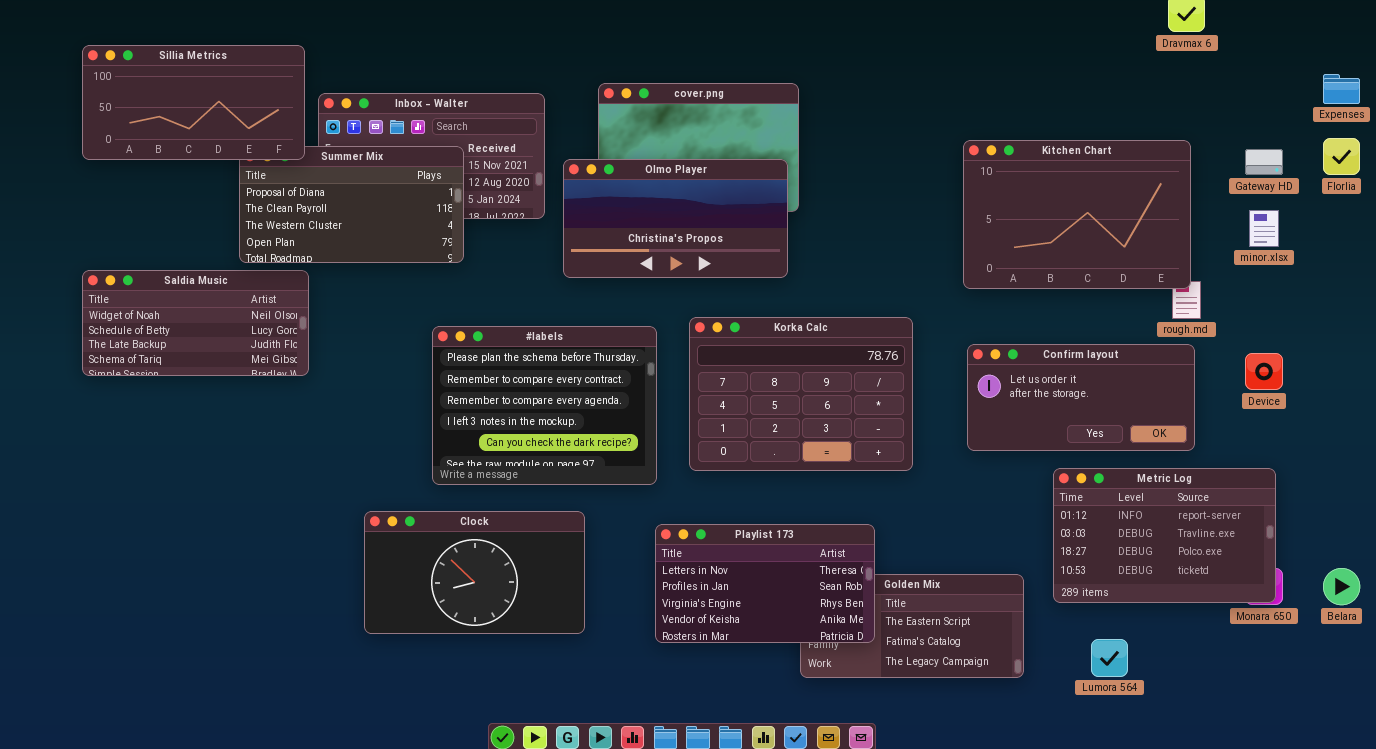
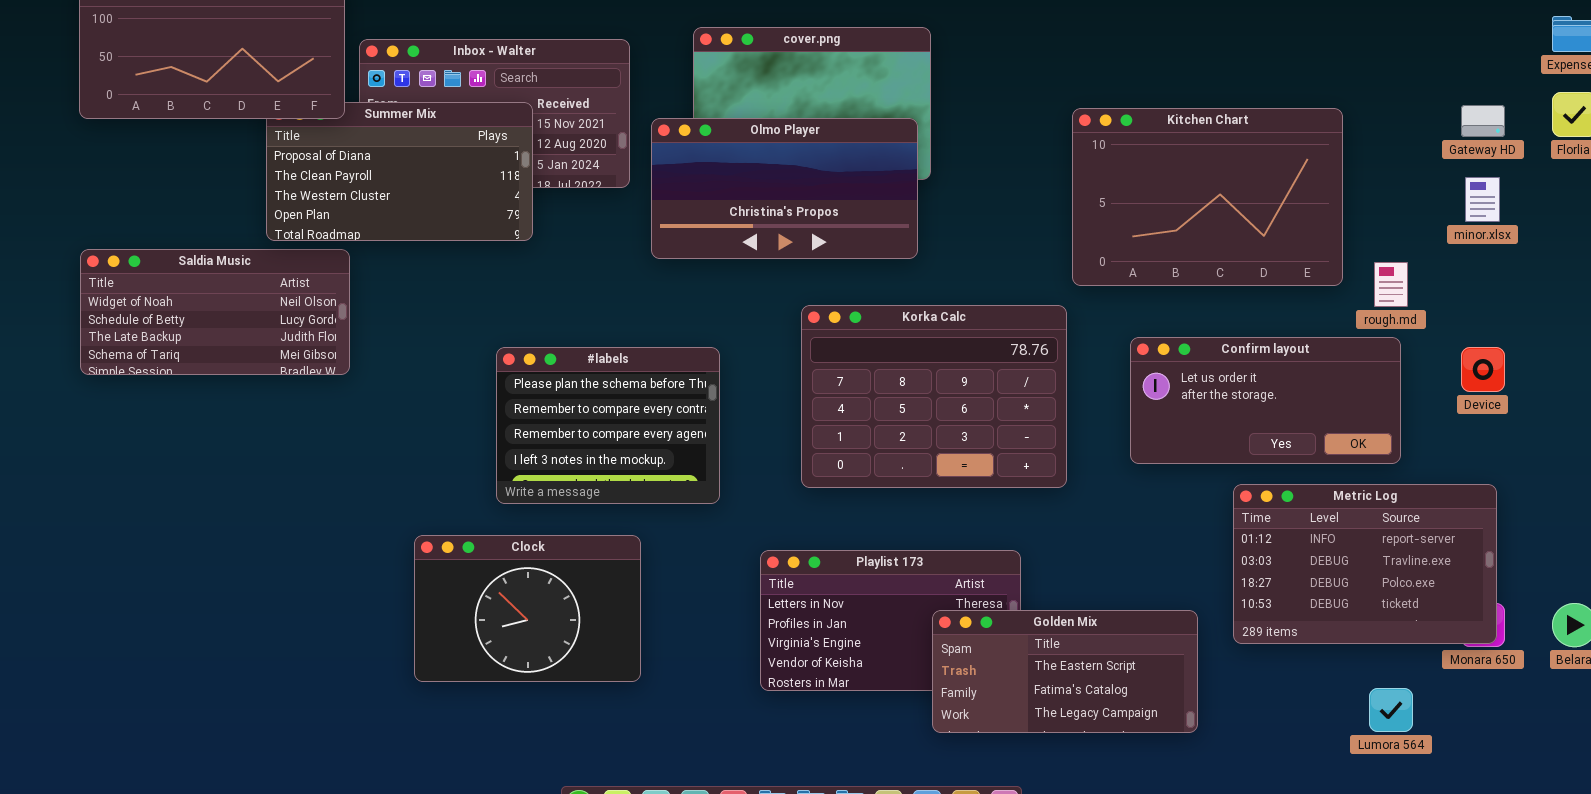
Kitchen Chart: [963,140,1191,289] -> [1072,108,1343,286], moved
#labels: [432,326,657,485] -> [496,347,720,504], resized
Clock: [364,511,585,634] -> [414,535,641,682], resized
Golden Mix: [800,574,1024,678] -> [932,610,1198,733], raised
Lumora 564: [1091,639,1128,677] -> [1369,688,1413,732], moved

